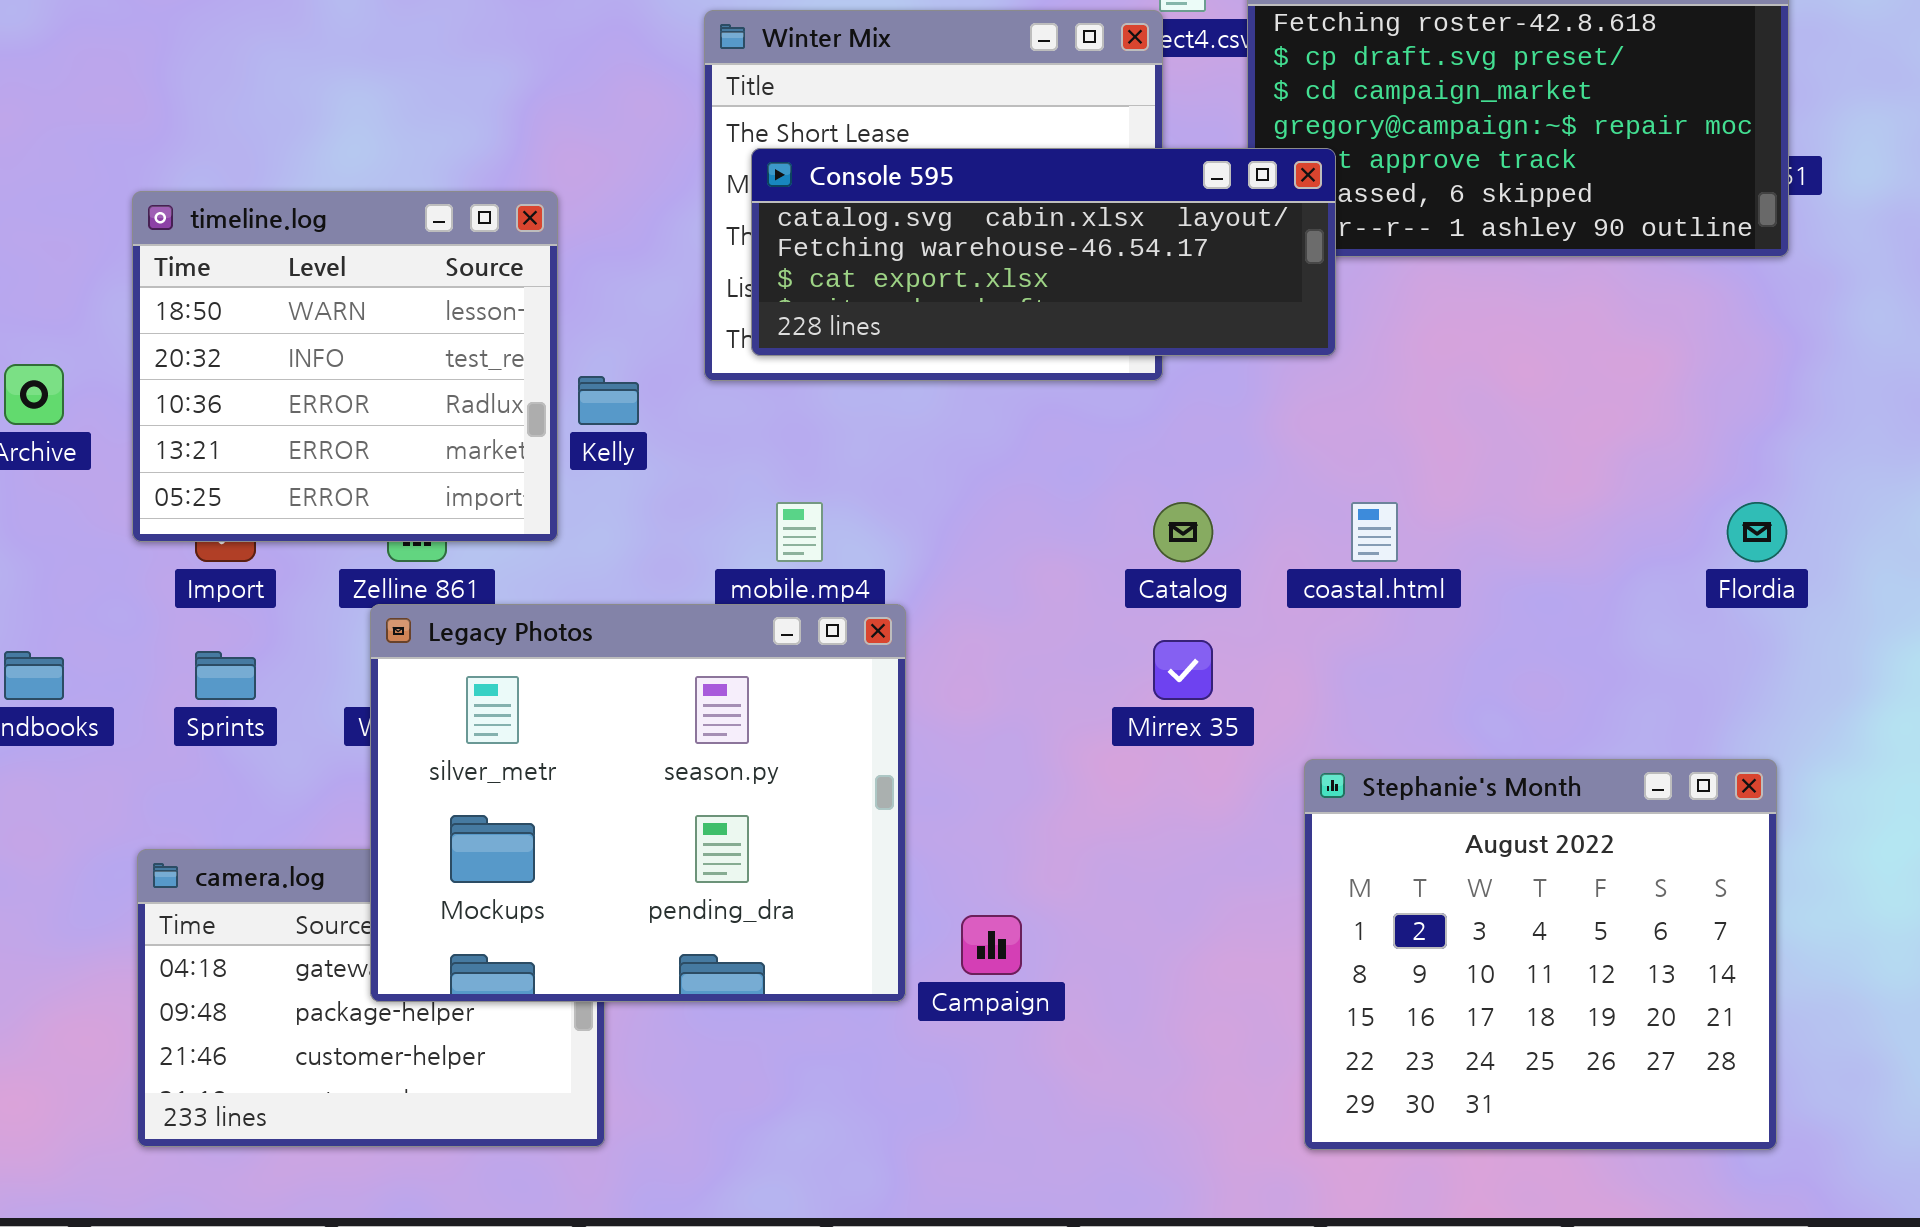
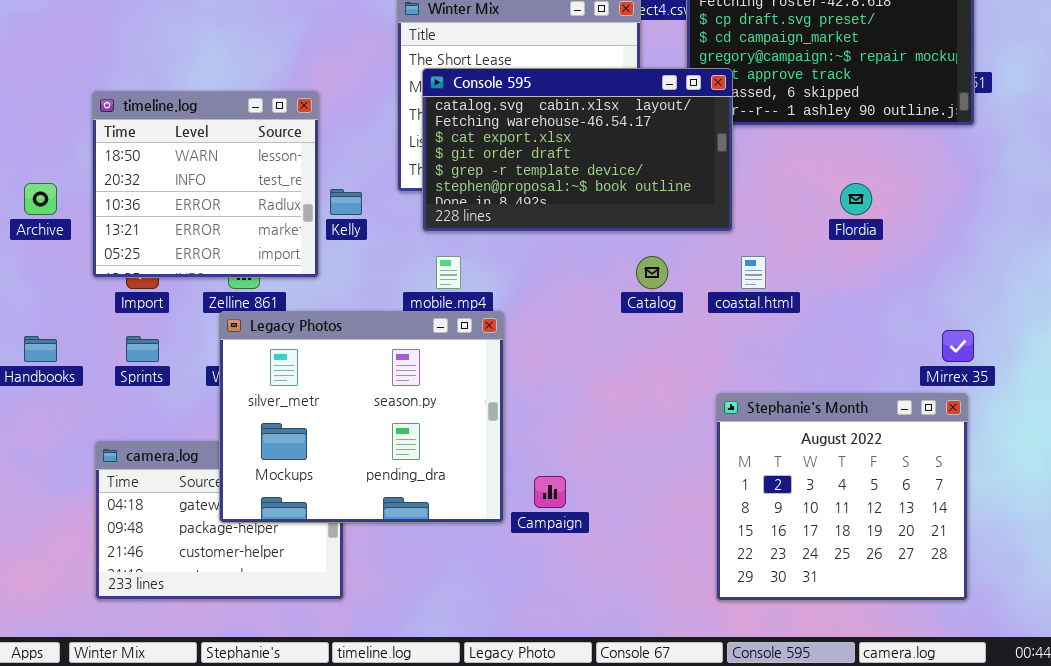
Console 595: [751,148,1336,356] -> [422,68,733,232], resized
Flordia: [1727,502,1787,562] -> [840,183,872,215], moved
Mirrex 35: [1153,640,1213,700] -> [942,330,974,362], moved

